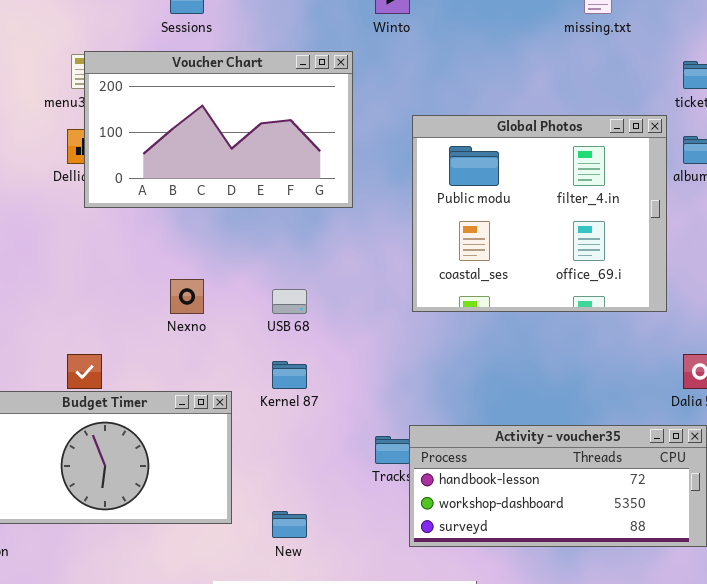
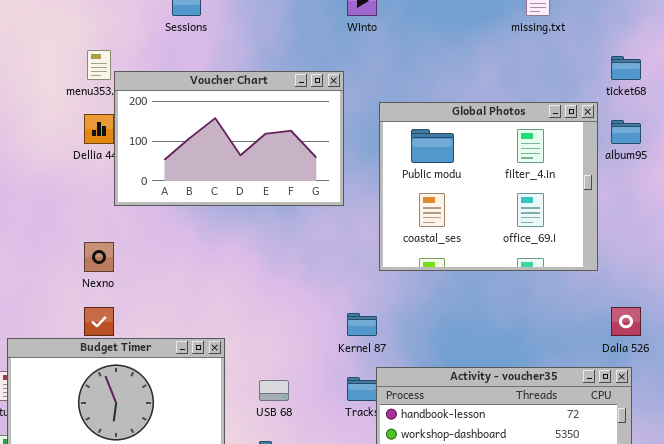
Voucher Chart: [84,51,353,208] -> [114,71,344,206], moved
Nexno: [170,279,204,314] -> [84,242,114,272], moved
USB 68: [272,289,307,314] -> [259,380,289,401], moved
Kernel 87: [272,361,307,389] -> [347,313,377,336], moved

